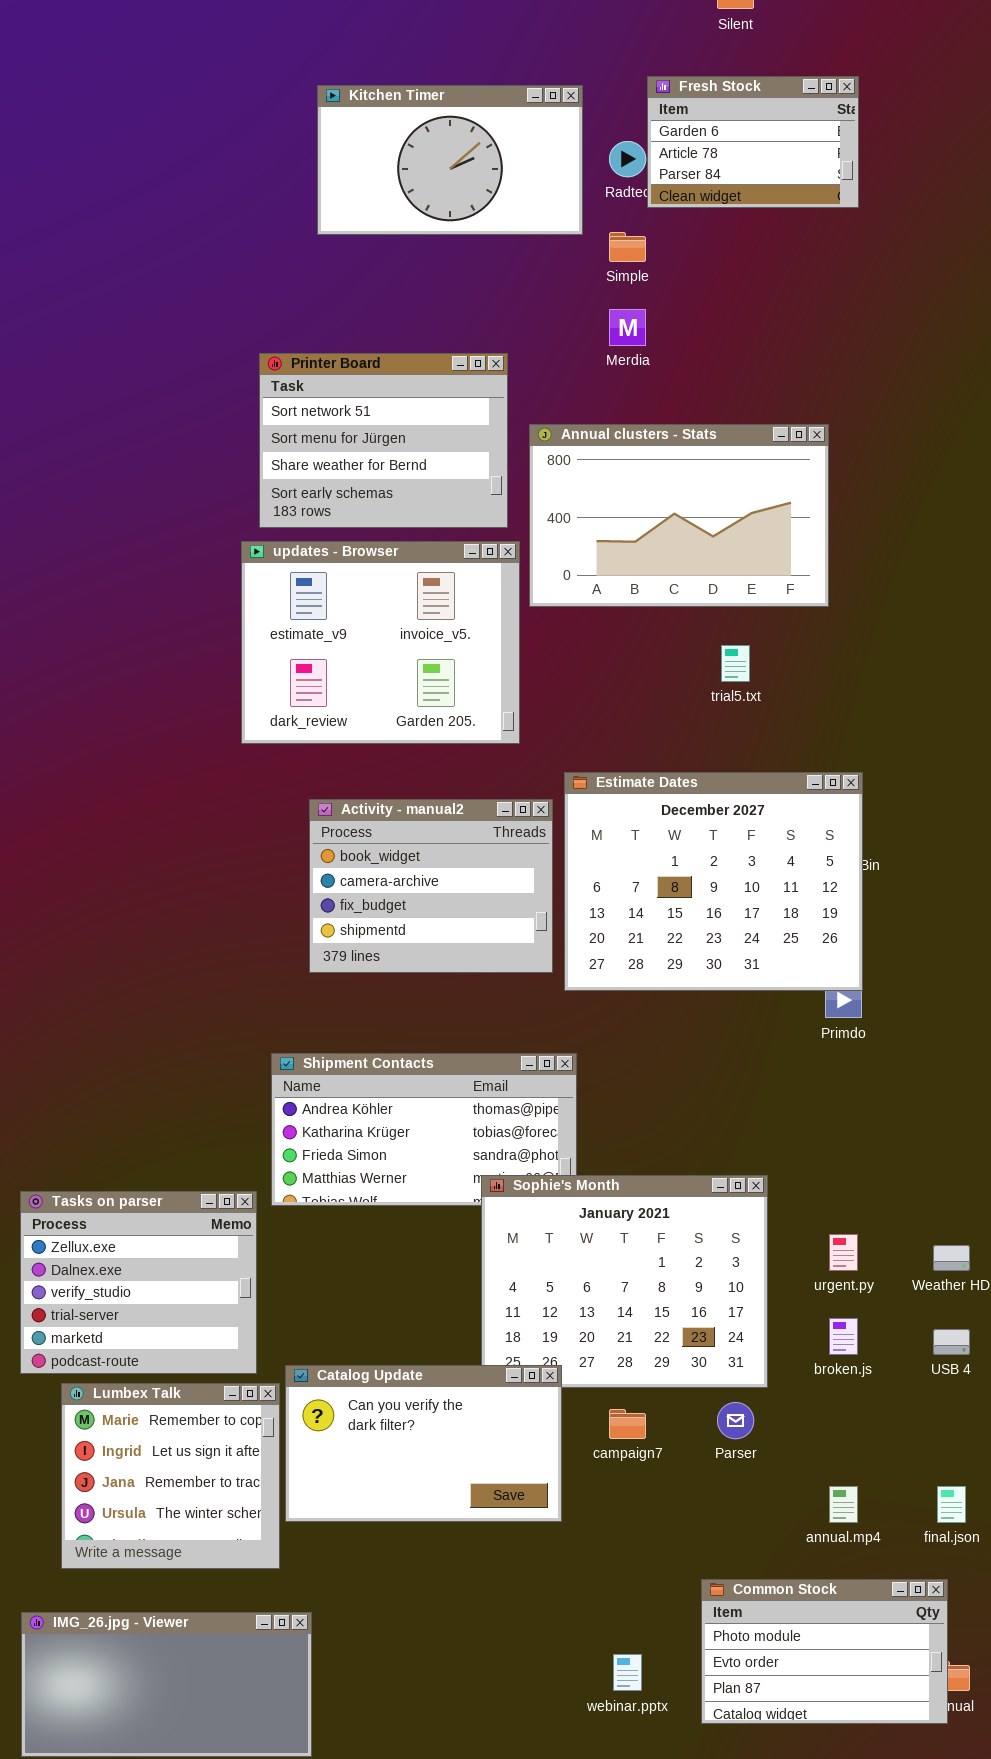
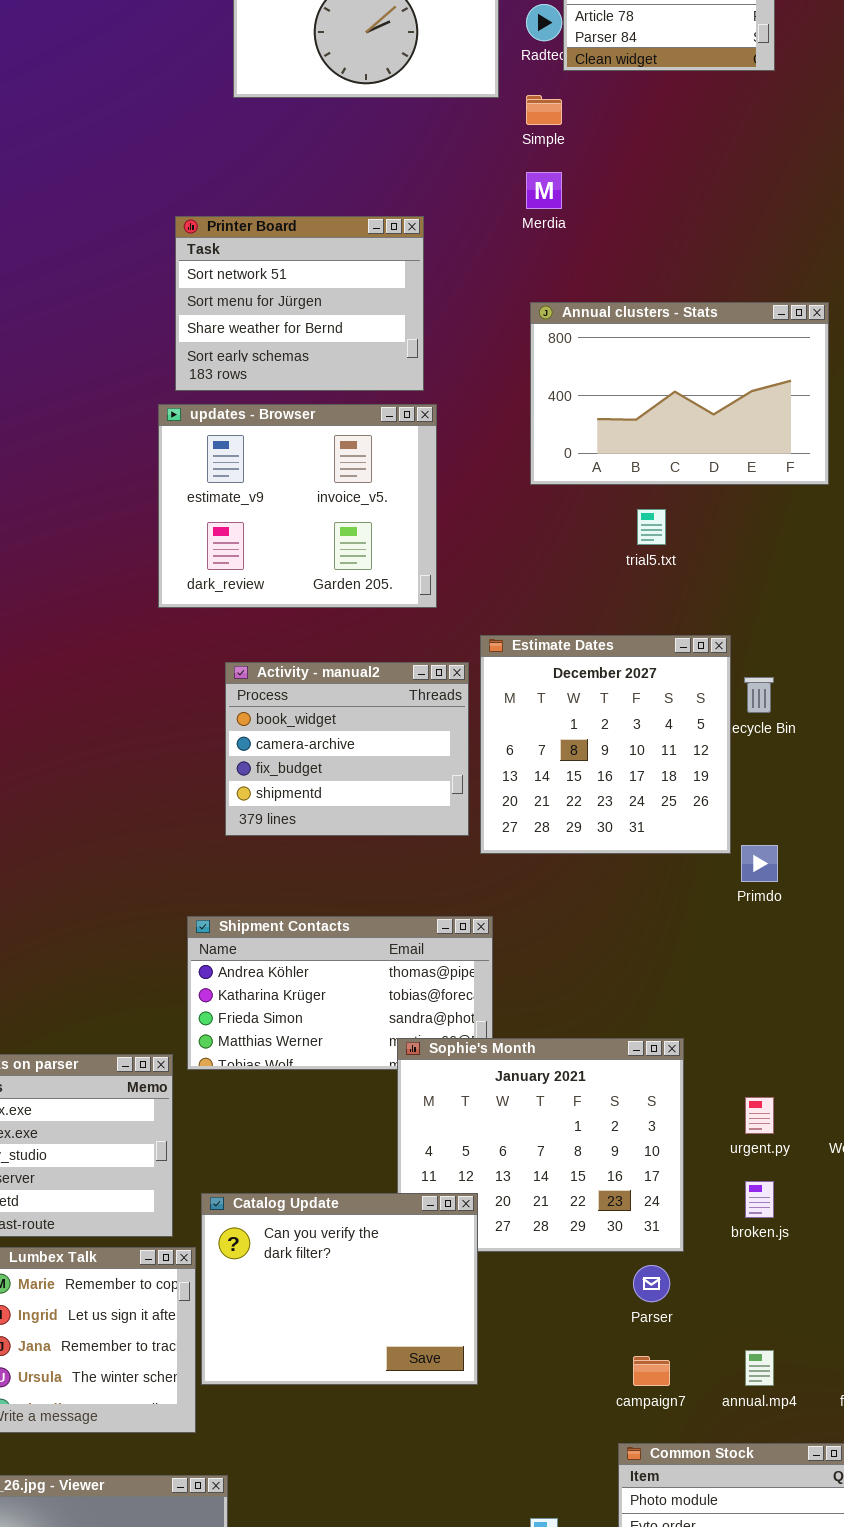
Annual clusters - Stats: [529,424,829,607] -> [530,302,829,485], moved
Estimate Dates: [564,772,863,991] -> [480,635,731,854], resized
Catalog Update: [285,1365,562,1522] -> [201,1193,478,1385], resized
campaign7: [609,1409,646,1439] -> [633,1356,670,1386], moved

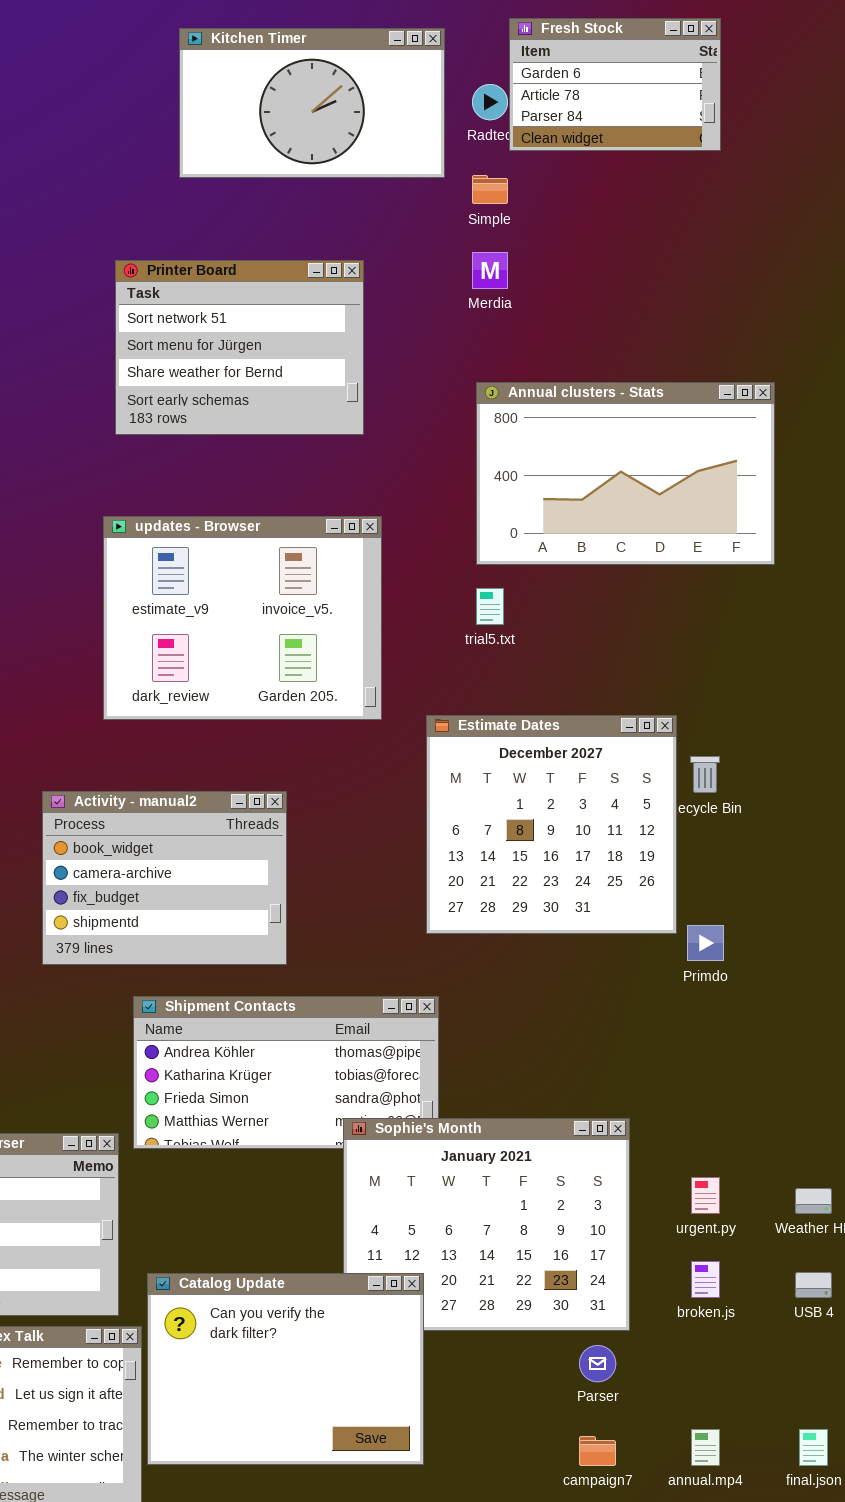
Printer Board: [175,216,424,391] -> [115,260,364,435], moved
updates - Browser: [158,404,437,608] -> [103,516,382,720], moved
trial5.txt: [637,509,666,545] -> [476,588,504,625], moved
Activity - manual2: [225,662,469,836] -> [42,791,287,965], moved

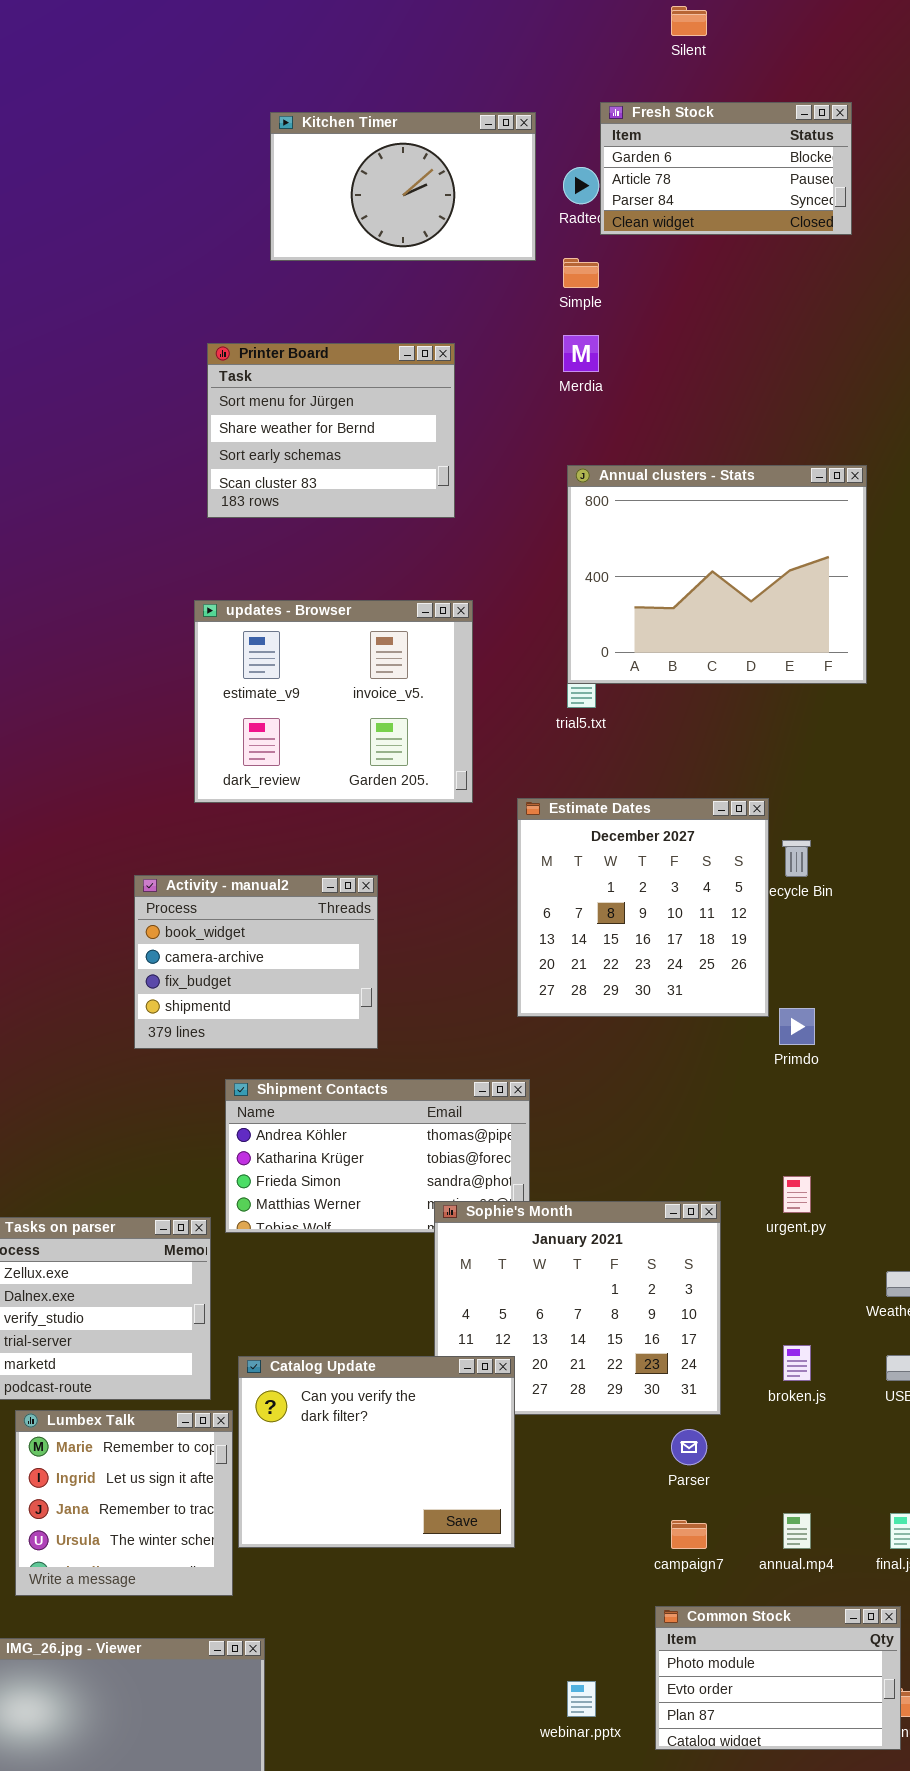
Fresh Stock: [509,18,721,151] -> [600,102,852,235], resized
Printer Board: [115,260,364,435] -> [207,343,455,518], scrolled down 1 row
Annual clusters - Stats: [476,382,775,565] -> [567,465,867,684], resized
urgent.py: [691,1177,720,1214] -> [783,1176,811,1213], moved

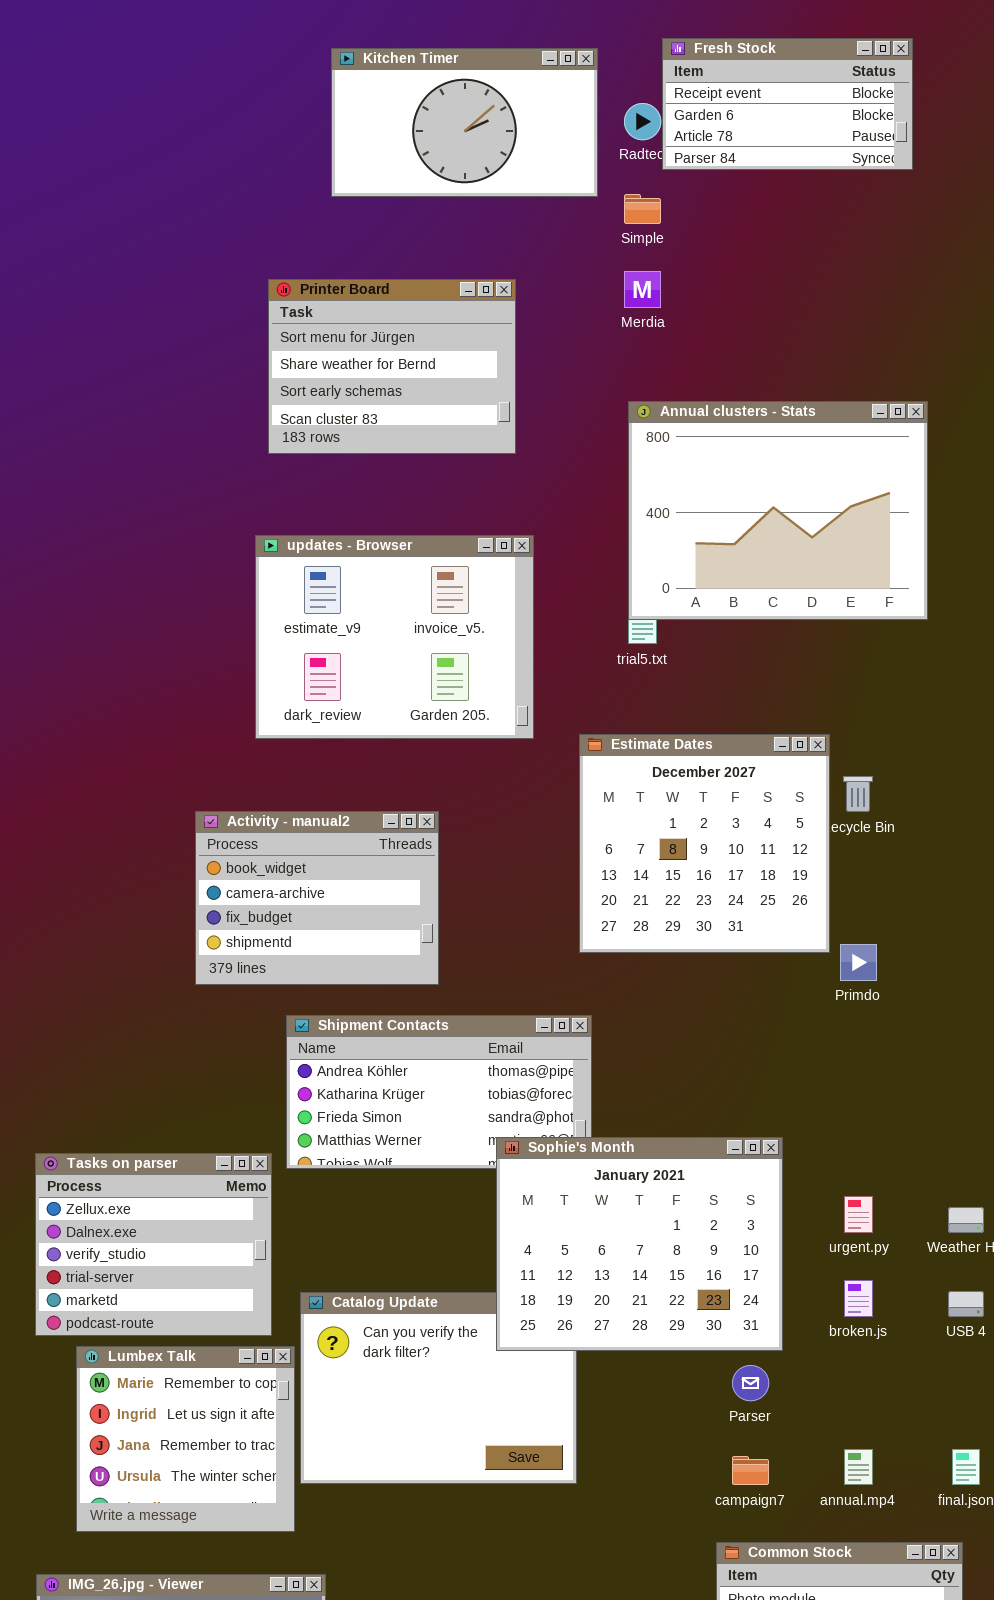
Fresh Stock: [600,102,852,235] -> [662,38,913,170], scrolled up 1 row
urgent.py: [783,1176,811,1213] -> [844,1196,873,1233], moved
Sophie's Month: [434,1201,721,1415] -> [496,1137,783,1351], raised

